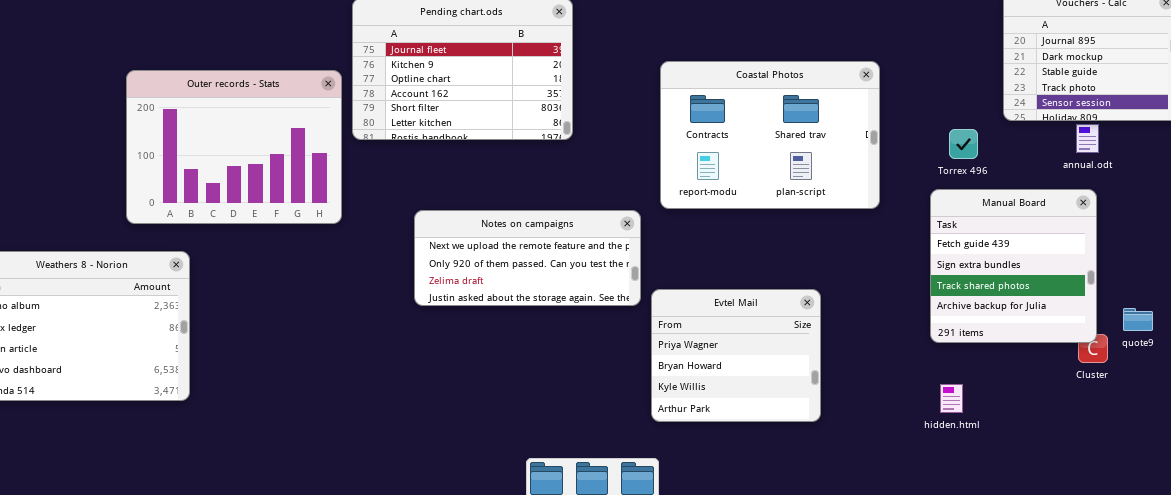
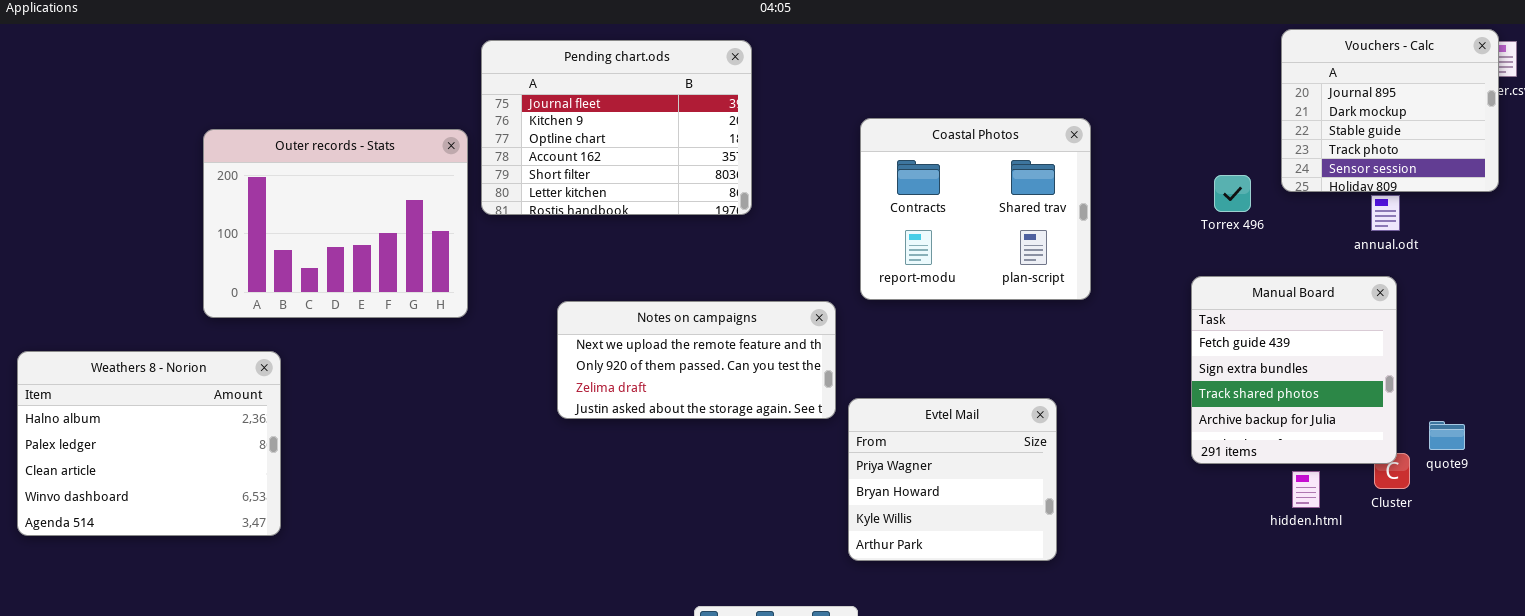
Coastal Photos: [660,61,880,209] -> [860,118,1091,300], resized
Torrex 496: [949,129,978,159] -> [1214,175,1251,212], moved
hidden.html: [940,384,963,413] -> [1292,471,1320,508], moved

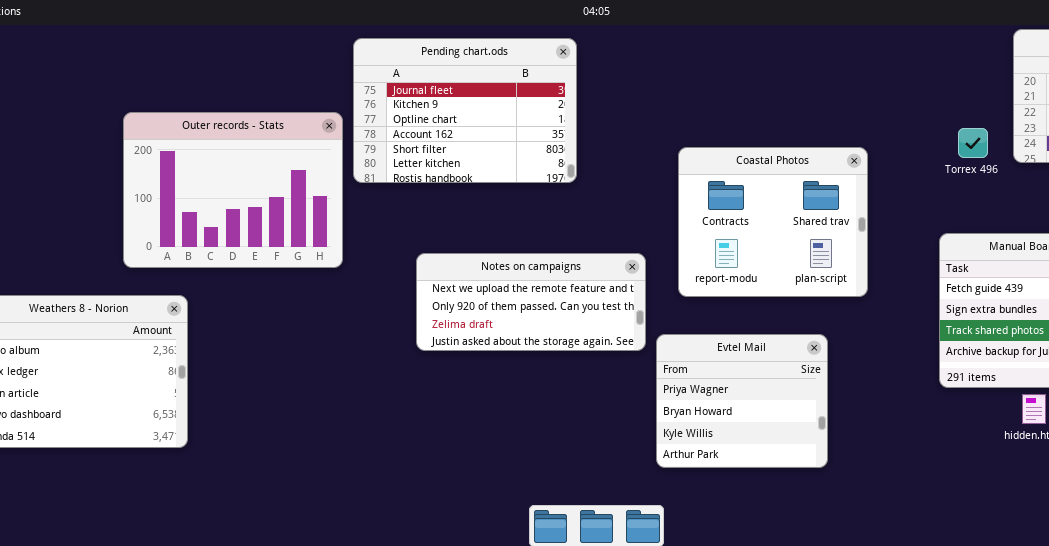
Coastal Photos: [860,118,1091,300] -> [678,147,868,297], moved
Torrex 496: [1214,175,1251,212] -> [958,128,988,158], moved

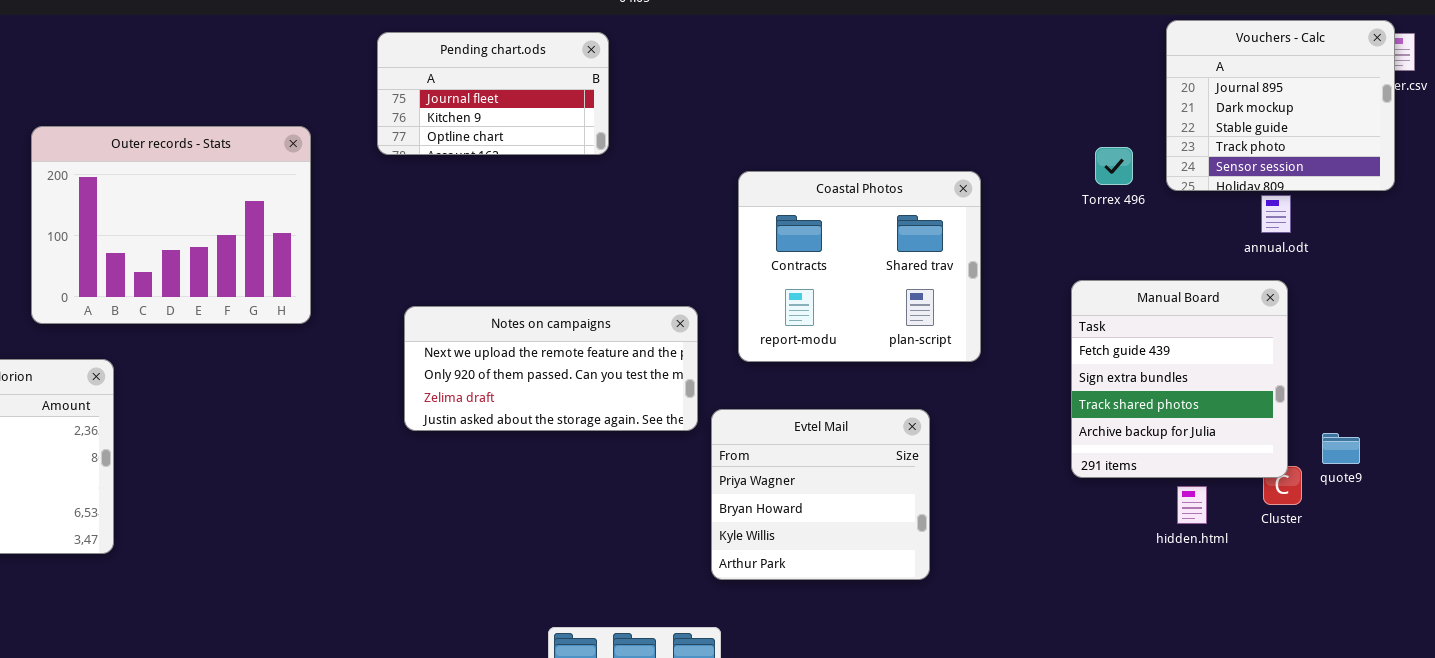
Pending chart.ods: [353,38,577,183] -> [377,32,609,155], resized

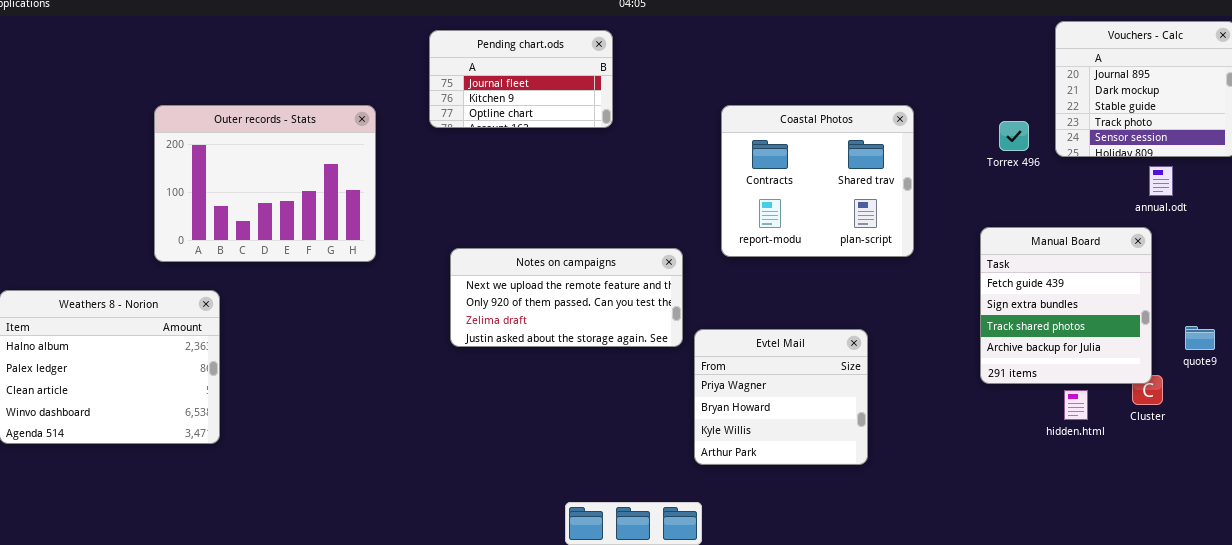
Coastal Photos: [738,171,981,362] -> [721,105,914,257], moved
annual.odt: [1261,195,1291,233] -> [1149,166,1173,196], moved
quote9: [1322,433,1360,464] -> [1185,326,1215,350], moved

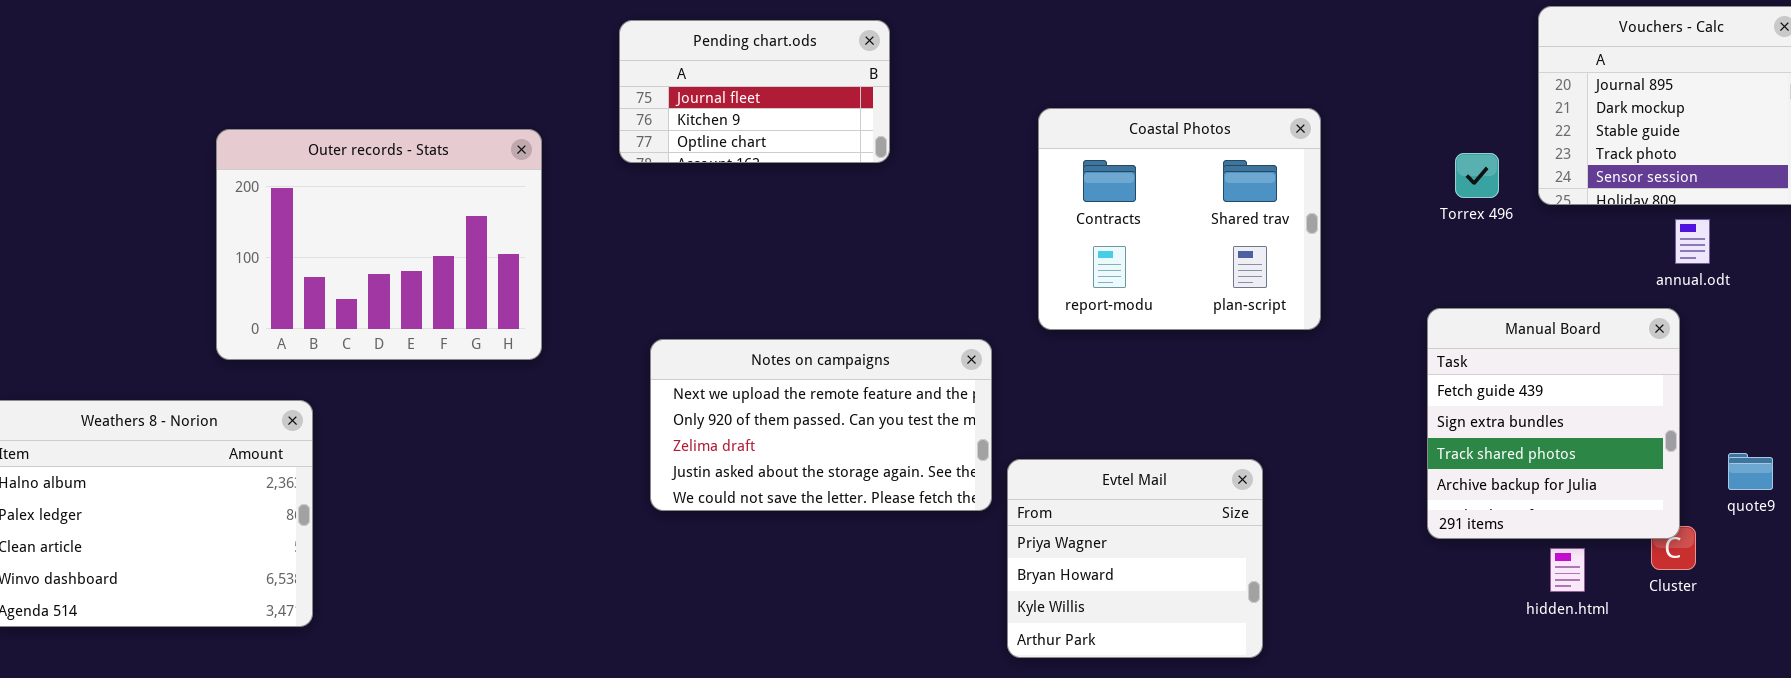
Coastal Photos: [721,105,914,257] -> [1038,108,1321,330], moved
Notes on campaigns: [450,248,683,347] -> [650,339,992,511], resized

